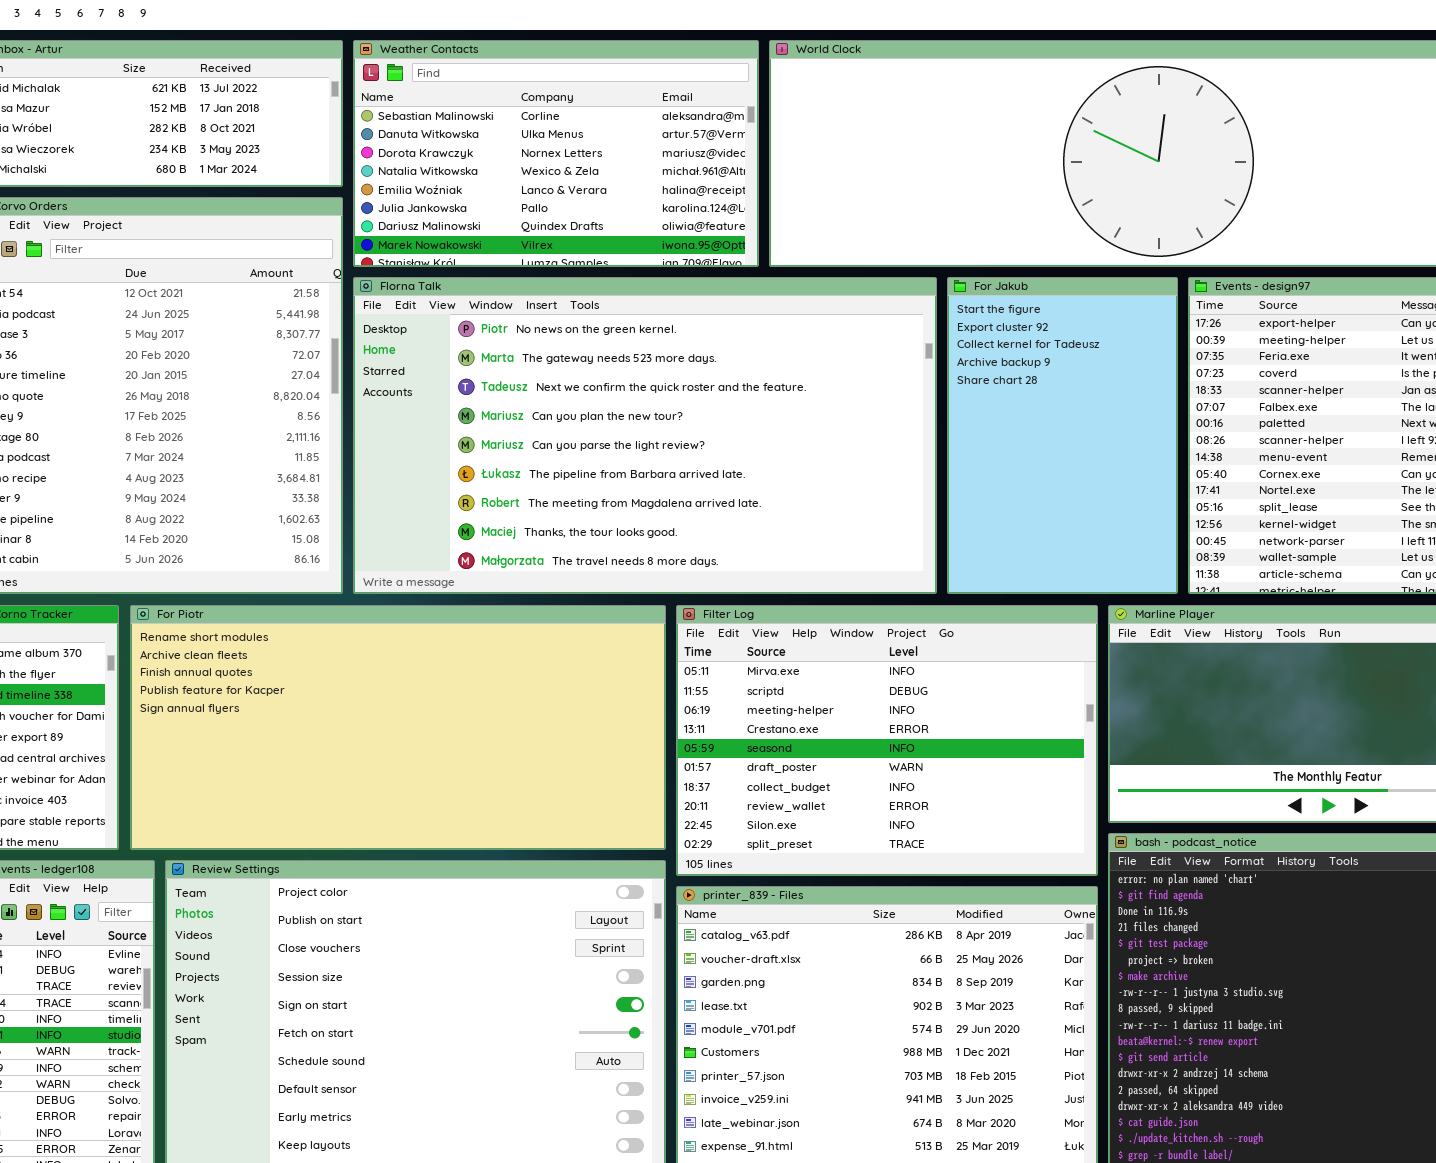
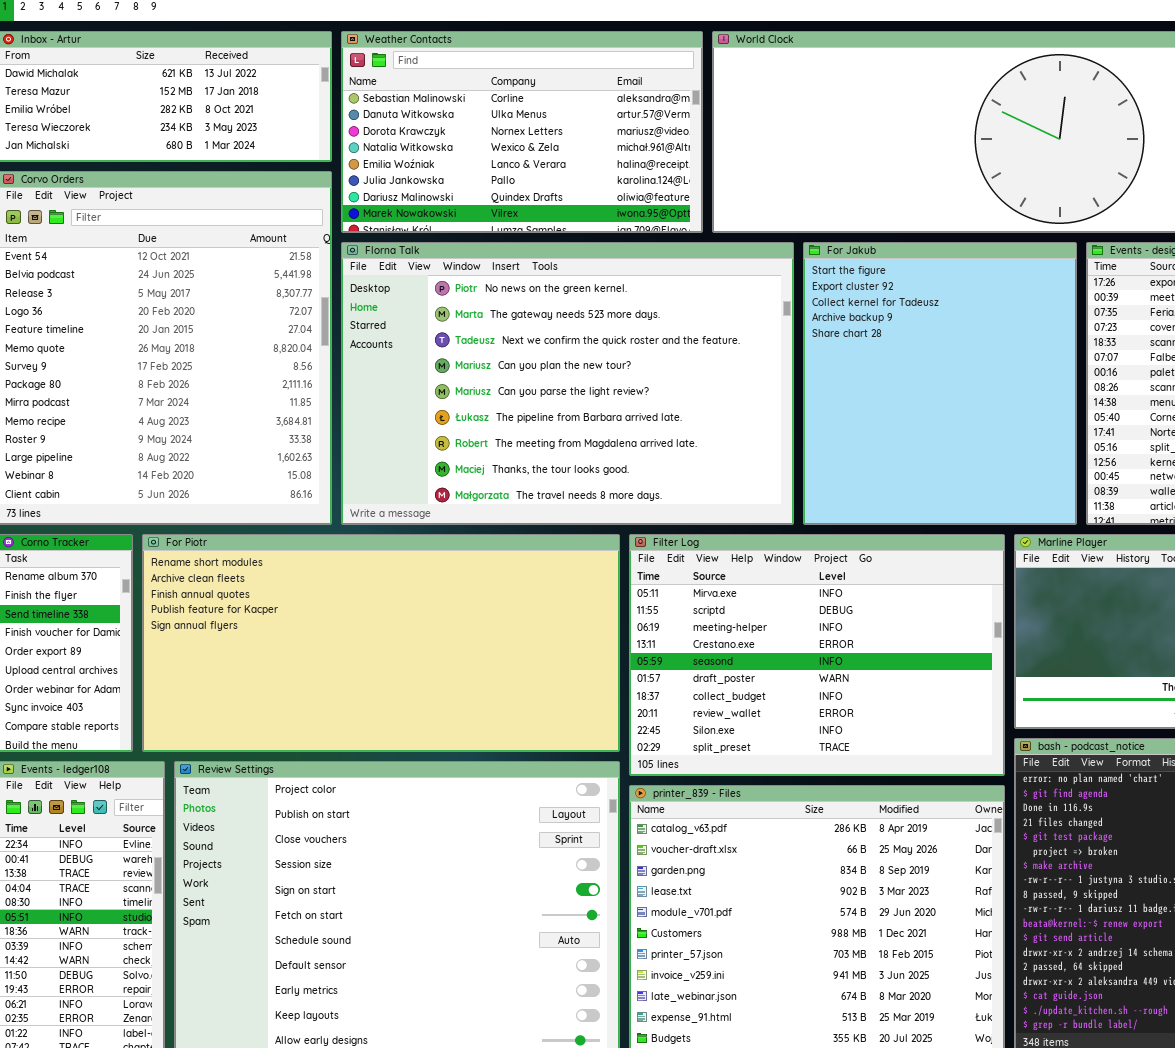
Florna Talk: [353,277,937,594] -> [341,242,794,525], resized
For Jakub: [947,277,1178,594] -> [803,242,1077,525], resized

